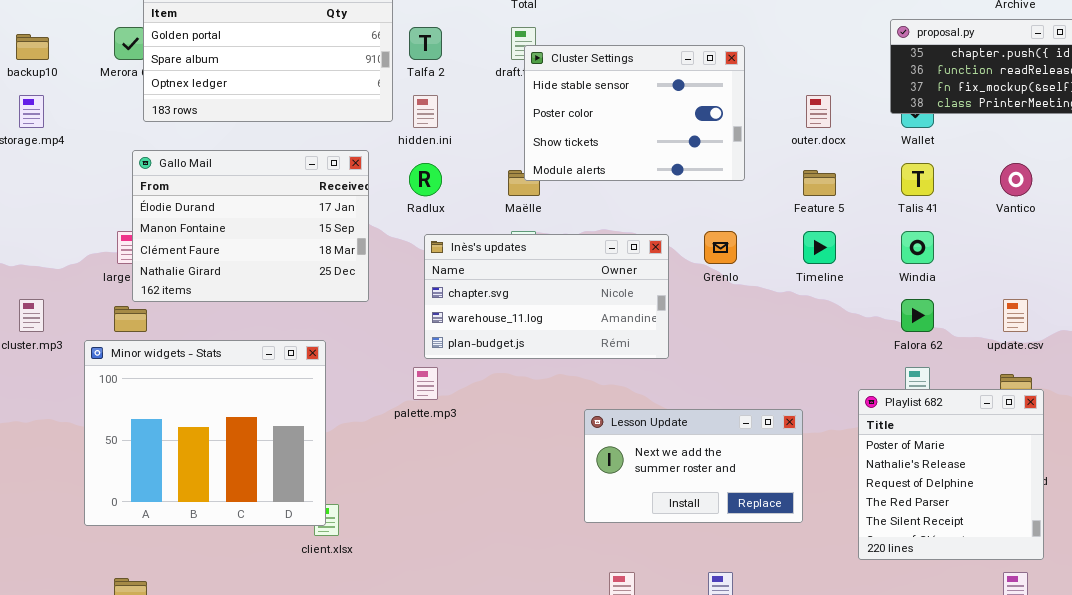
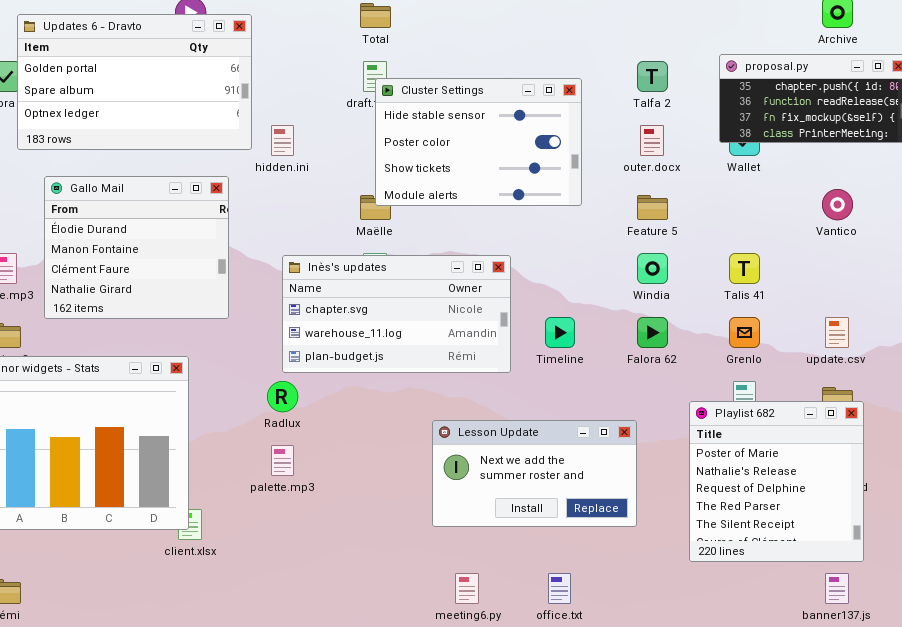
Talfa 2: [409,27,442,60] -> [637,61,668,92], moved
Gallo Mail: [132,150,369,302] -> [44,176,229,319], resized
Radlux: [409,163,442,196] -> [267,381,298,412], moved
Talis 41: [901,163,934,196] -> [729,253,760,284], moved
Grenlo: [704,231,737,264] -> [729,317,760,348], moved
Timeline: [803,231,836,264] -> [545,317,575,348], moved
Windia: [901,231,934,264] -> [637,253,668,284], moved
Falora 62: [901,299,934,332] -> [637,317,668,348], moved
palette.mp3: [413,367,438,400] -> [271,445,294,476], moved

